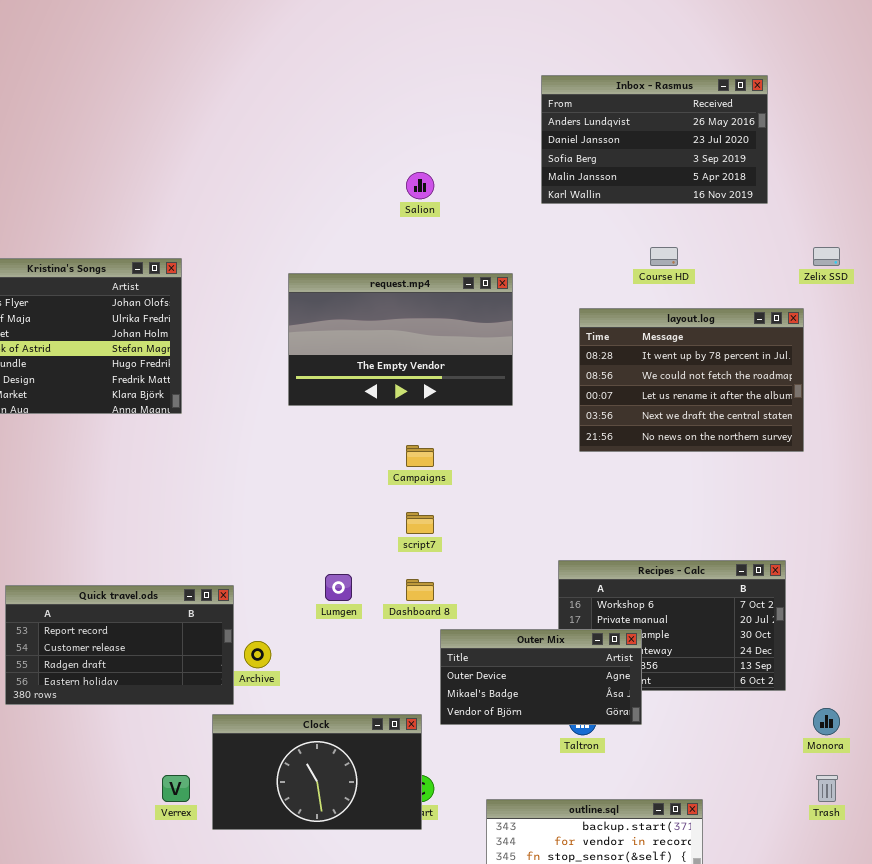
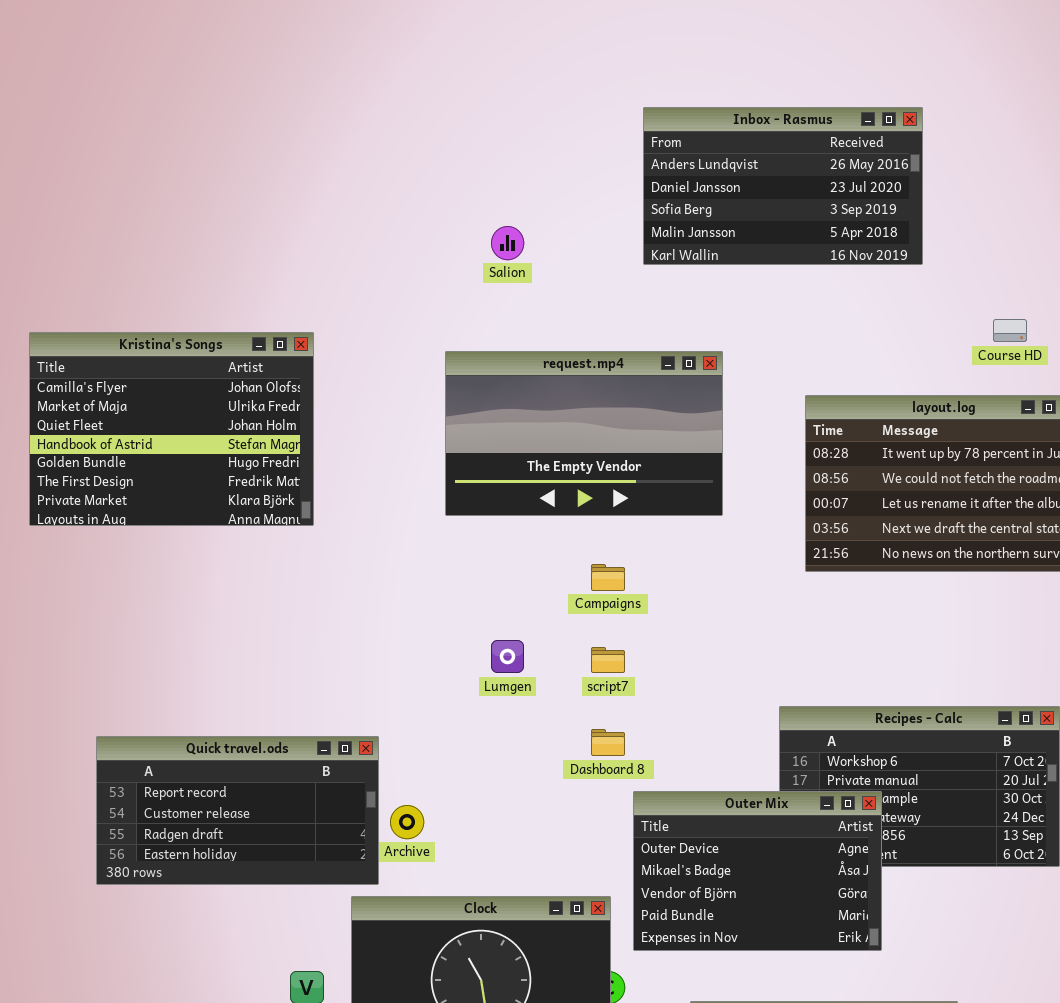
Inbox - Rasmus: [541,75,768,204] -> [643,107,923,265], moved
Salion: [406,172,434,199] -> [491,226,524,260], moved
Course HD: [650,247,678,266] -> [993,319,1027,342], moved
Lumgen: [325,574,352,601] -> [491,640,524,673], moved
Outer Mix: [440,629,642,725] -> [633,791,882,951], resized

